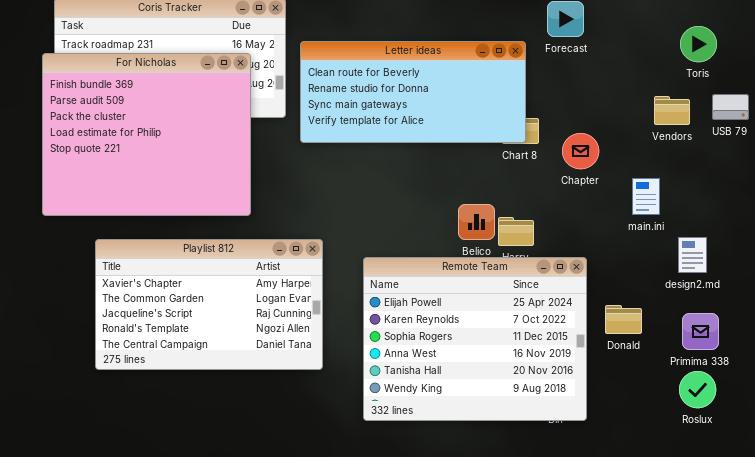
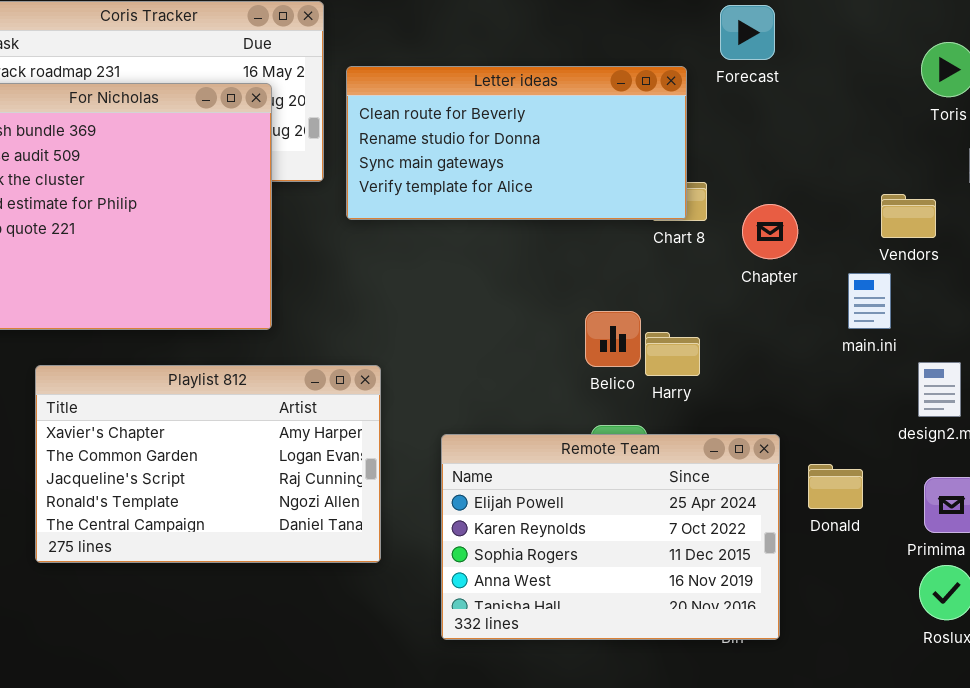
Vendors: [654,96,690,125] -> [881,194,936,238], moved
Remote Team: [363,257,587,421] -> [441,434,780,640], resized

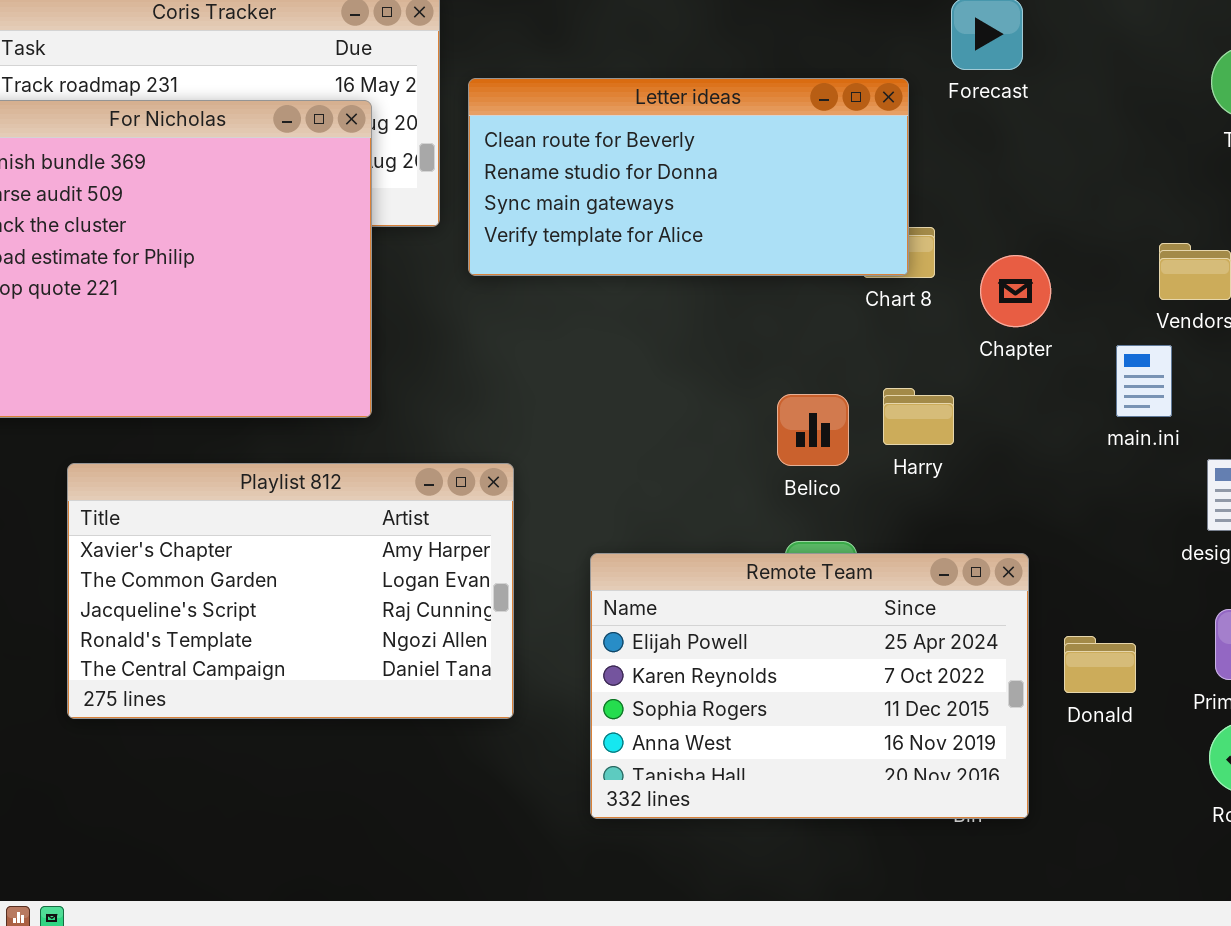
Harry: [645,332,700,376] -> [883,388,954,445], moved
Donald: [808,464,863,509] -> [1064,636,1136,693], moved

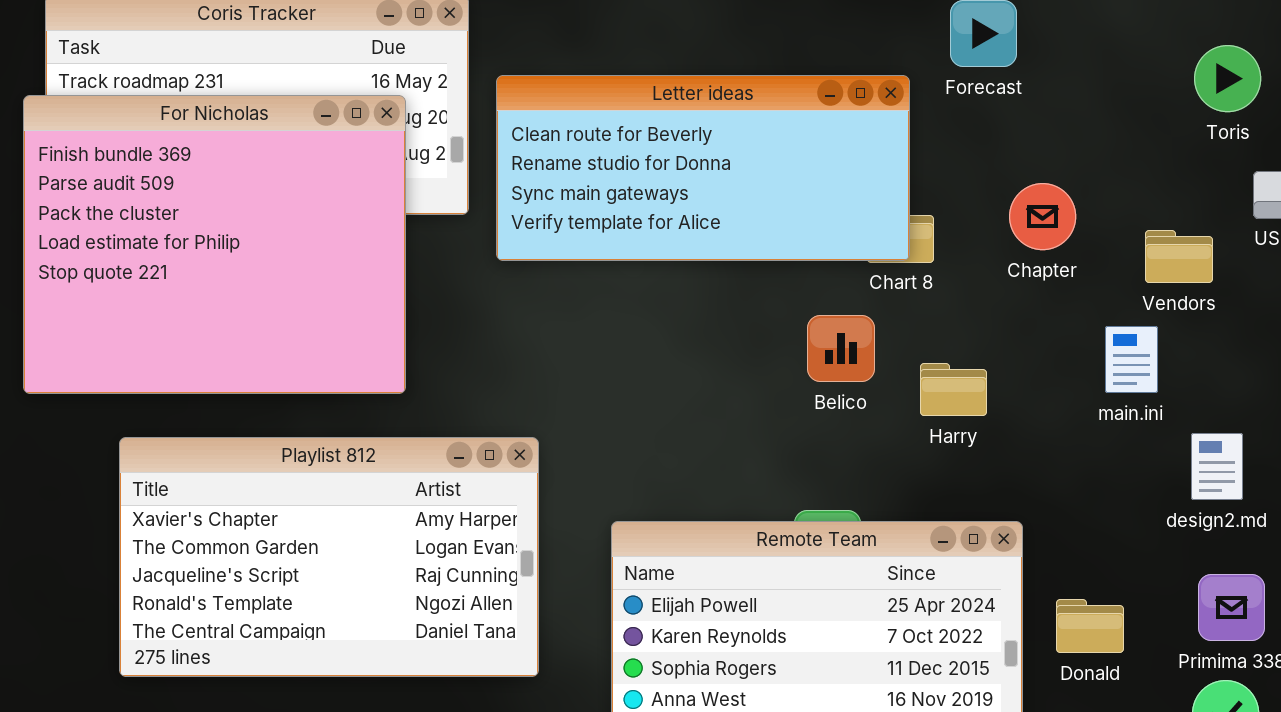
Chapter: [980,255,1051,327] -> [1009,183,1076,250], moved
Harry: [883,388,954,445] -> [920,363,987,416], moved
Belico: [777,394,849,466] -> [807,315,875,382], moved

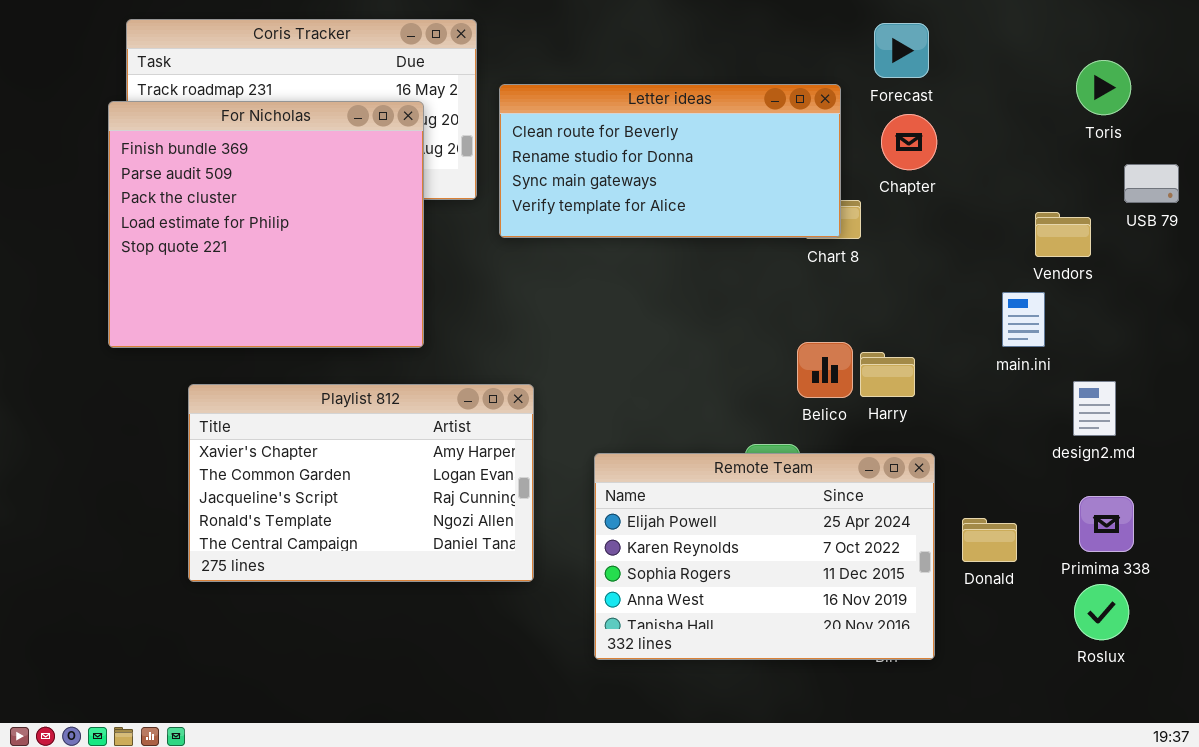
Chapter: [1009,183,1076,250] -> [881,114,937,170], moved
Belico: [807,315,875,382] -> [797,342,853,398], moved
Harry: [920,363,987,416] -> [860,352,915,397], moved

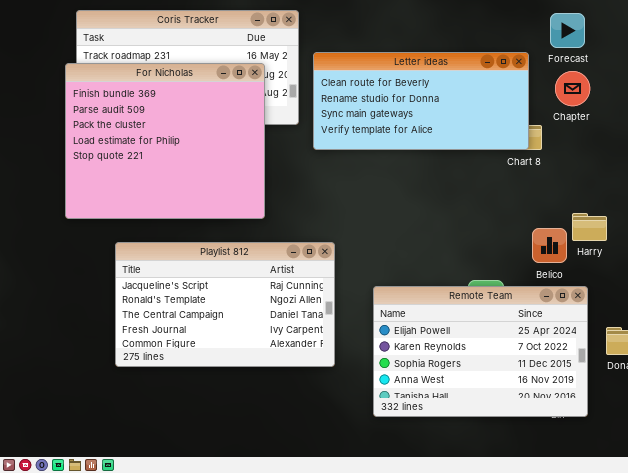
Belico: [797,342,853,398] -> [532,228,567,263], moved
Harry: [860,352,915,397] -> [572,213,607,241], moved
Playlist 812: [188,384,534,582] -> [115,242,335,367], scrolled down 2 rows

